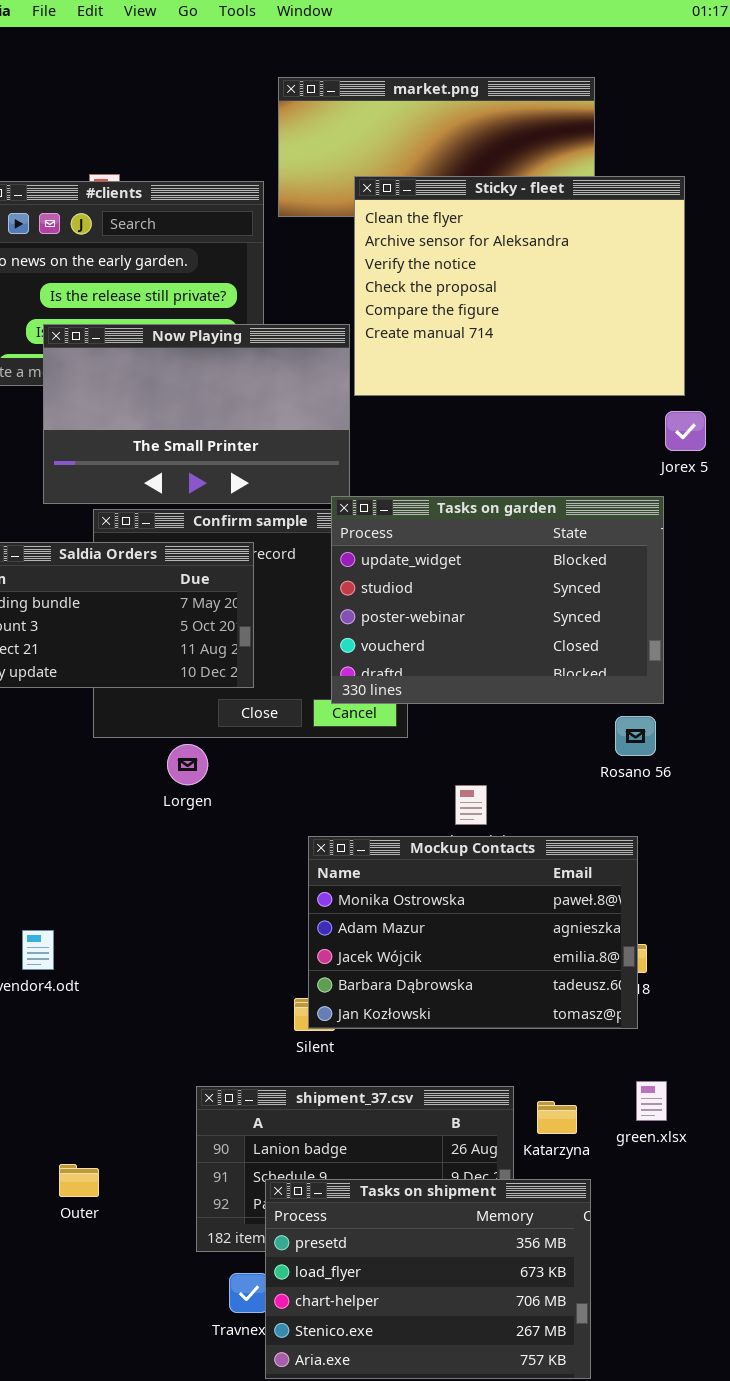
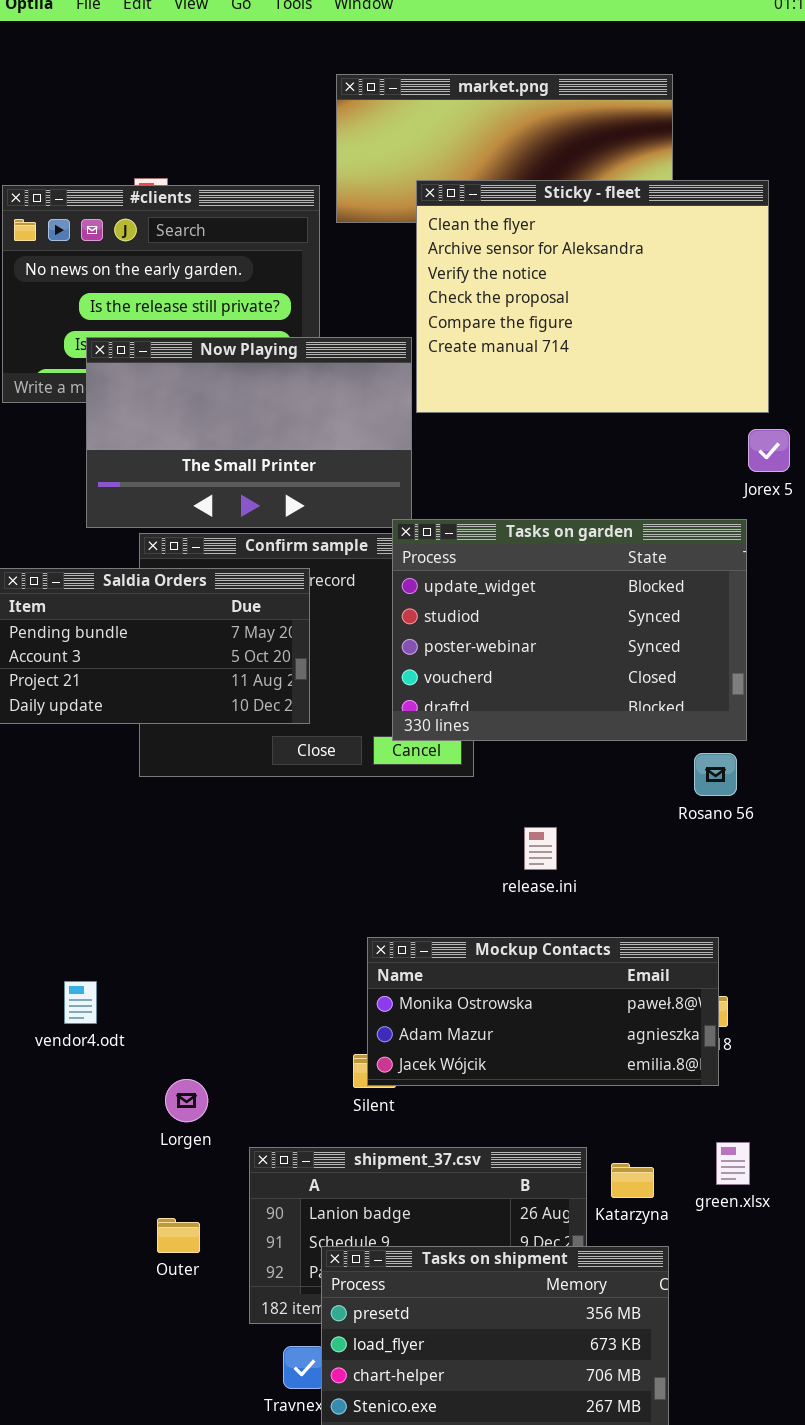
Lorgen: [167,744,208,785] -> [165,1079,208,1122], moved
Mockup Contacts: [308,836,638,1029] -> [367,937,719,1086], resized
Outer: [59,1164,99,1197] -> [157,1218,200,1253], moved

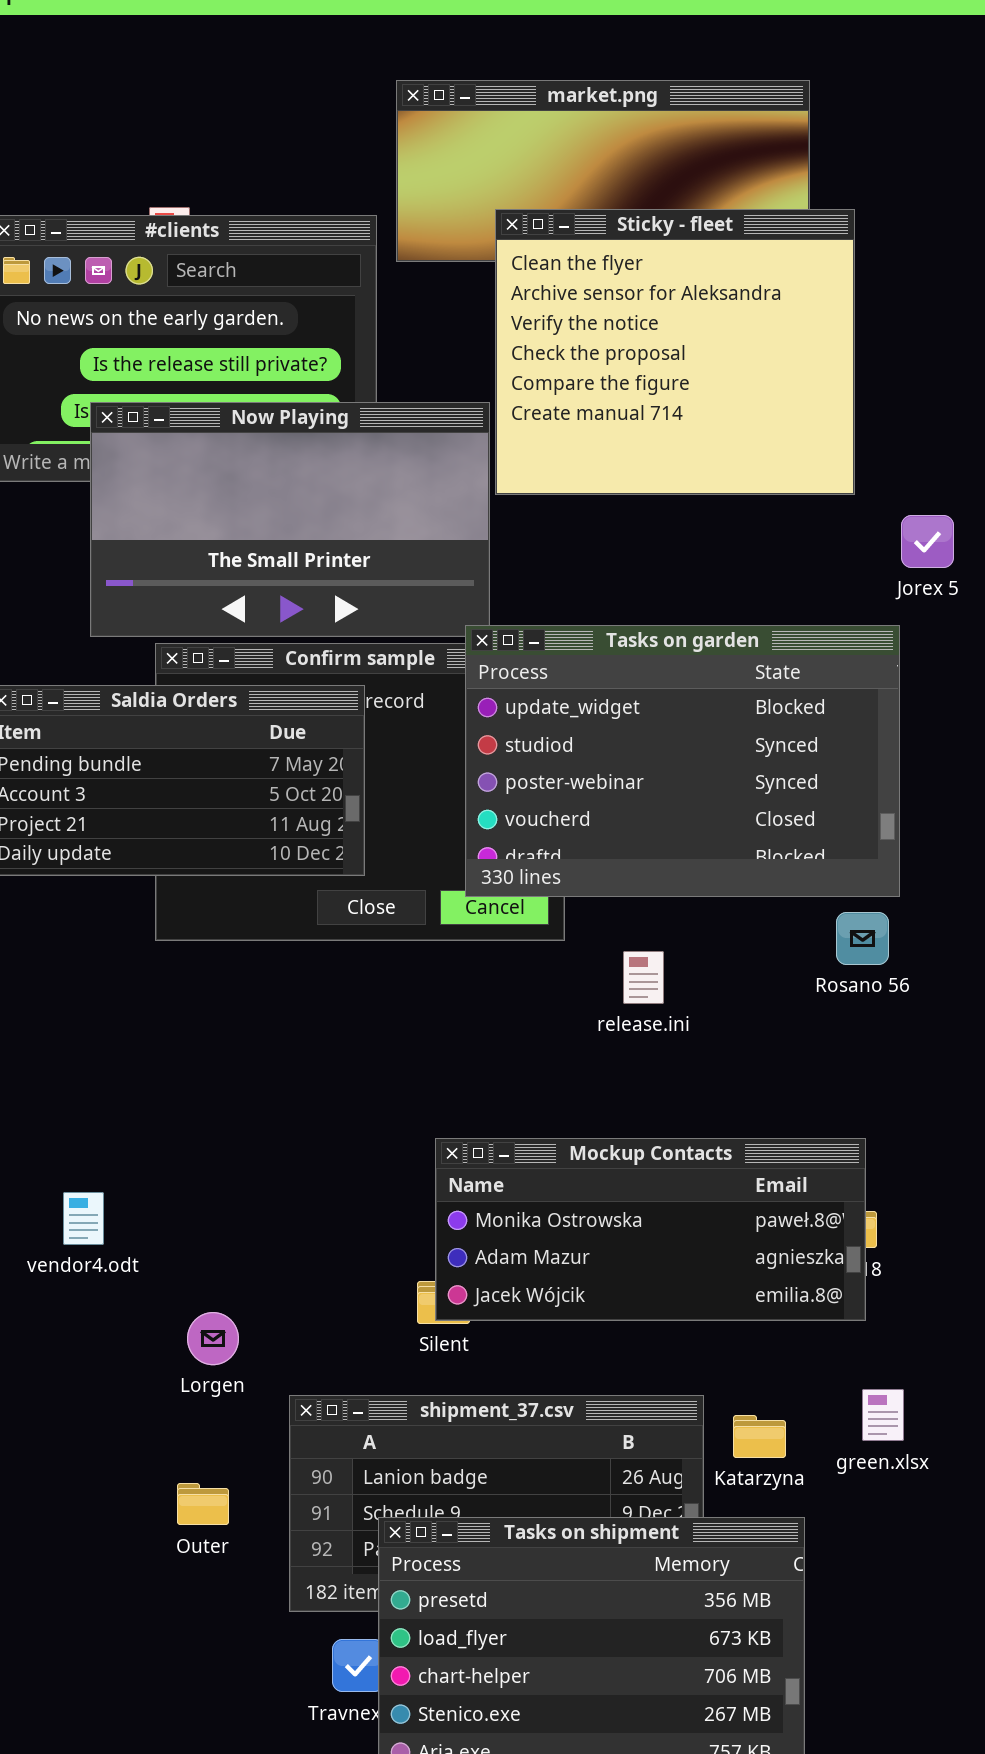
Sticky - fleet: [416,180,769,413] -> [495,209,855,495], resized
release.ini: [524,827,557,870] -> [623,951,664,1004], moved

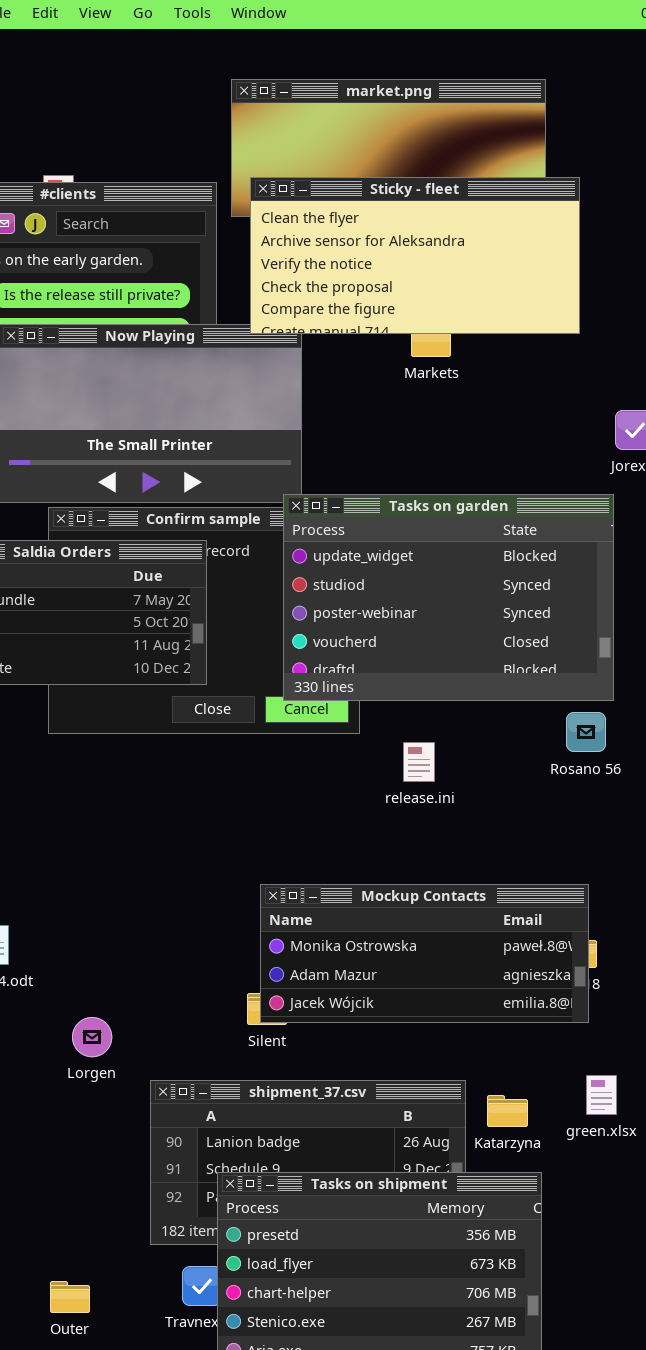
Sticky - fleet: [495,209,855,495] -> [250,177,580,334], resized
Outer: [177,1483,229,1525] -> [50,1281,90,1313], moved

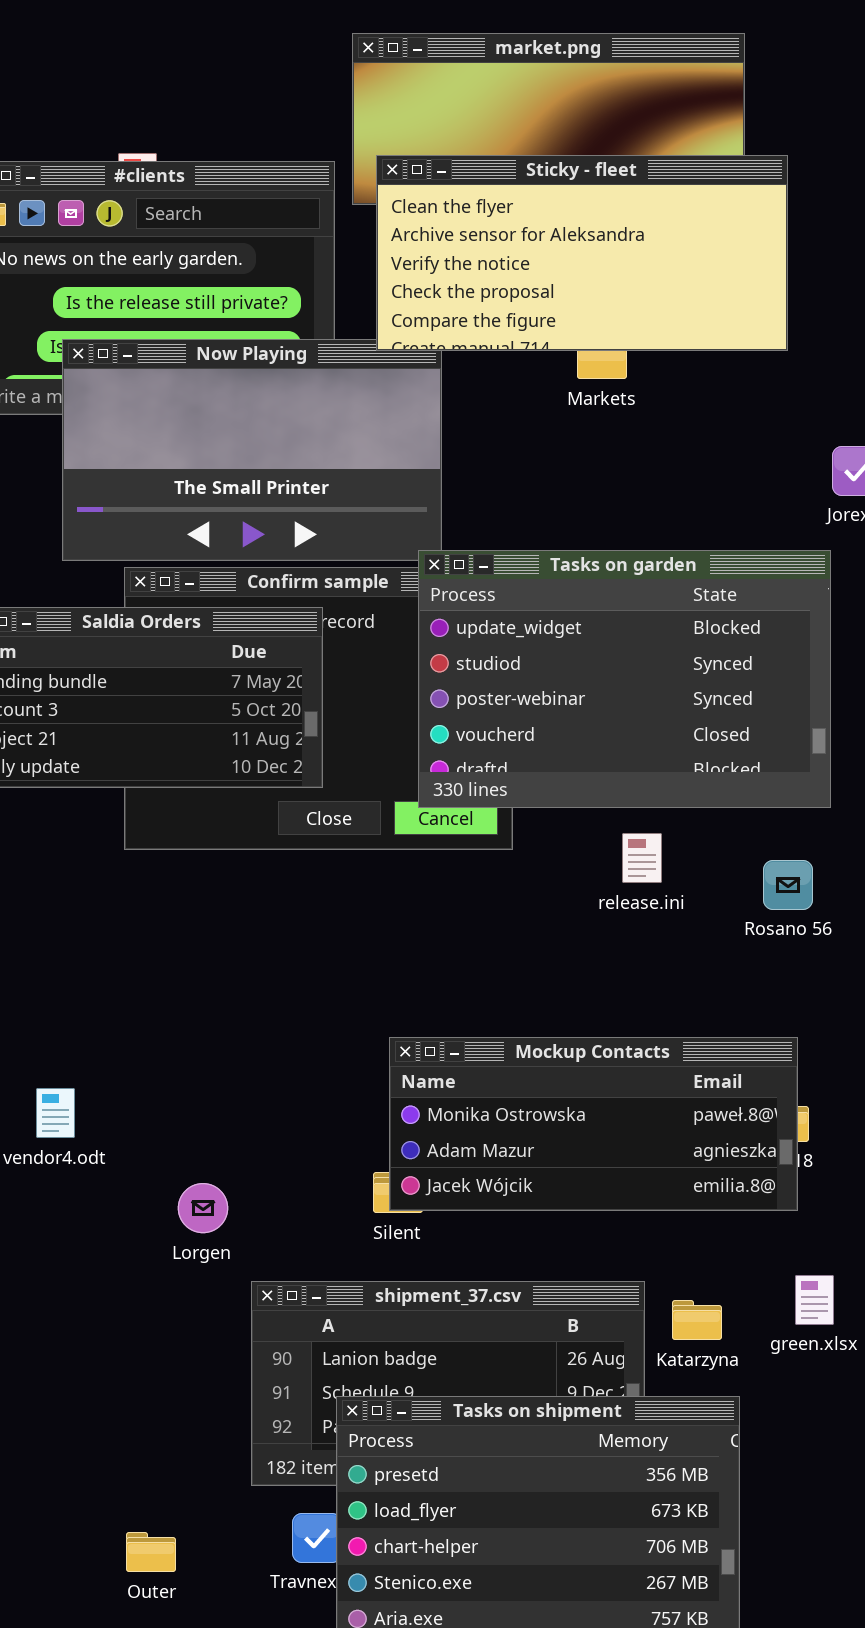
Rosano 56: [566,712,606,752] -> [763,860,813,910], moved
release.ini: [403,742,435,782] -> [622,833,662,883], moved
Lorgen: [72,1017,112,1057] -> [178,1183,228,1233], moved

